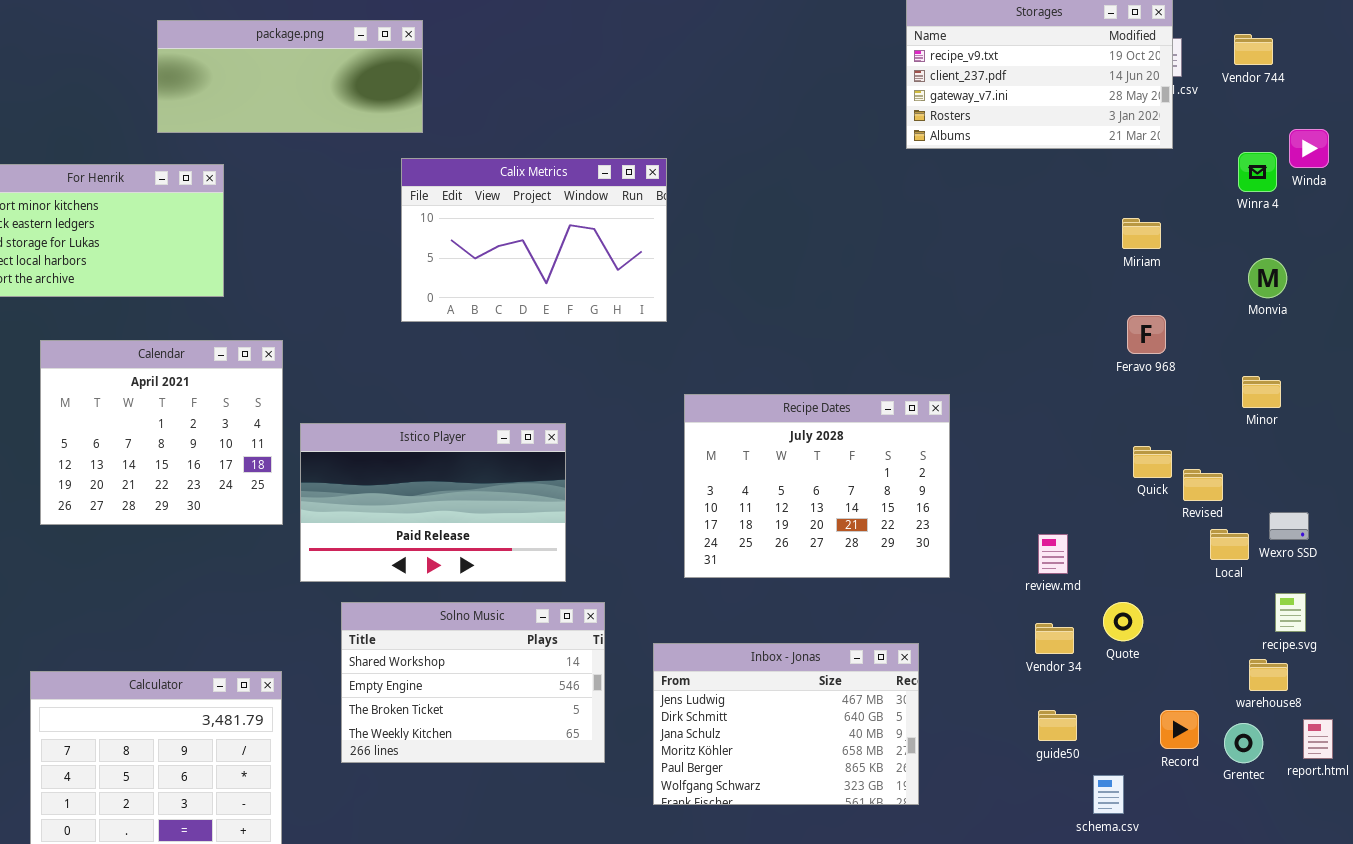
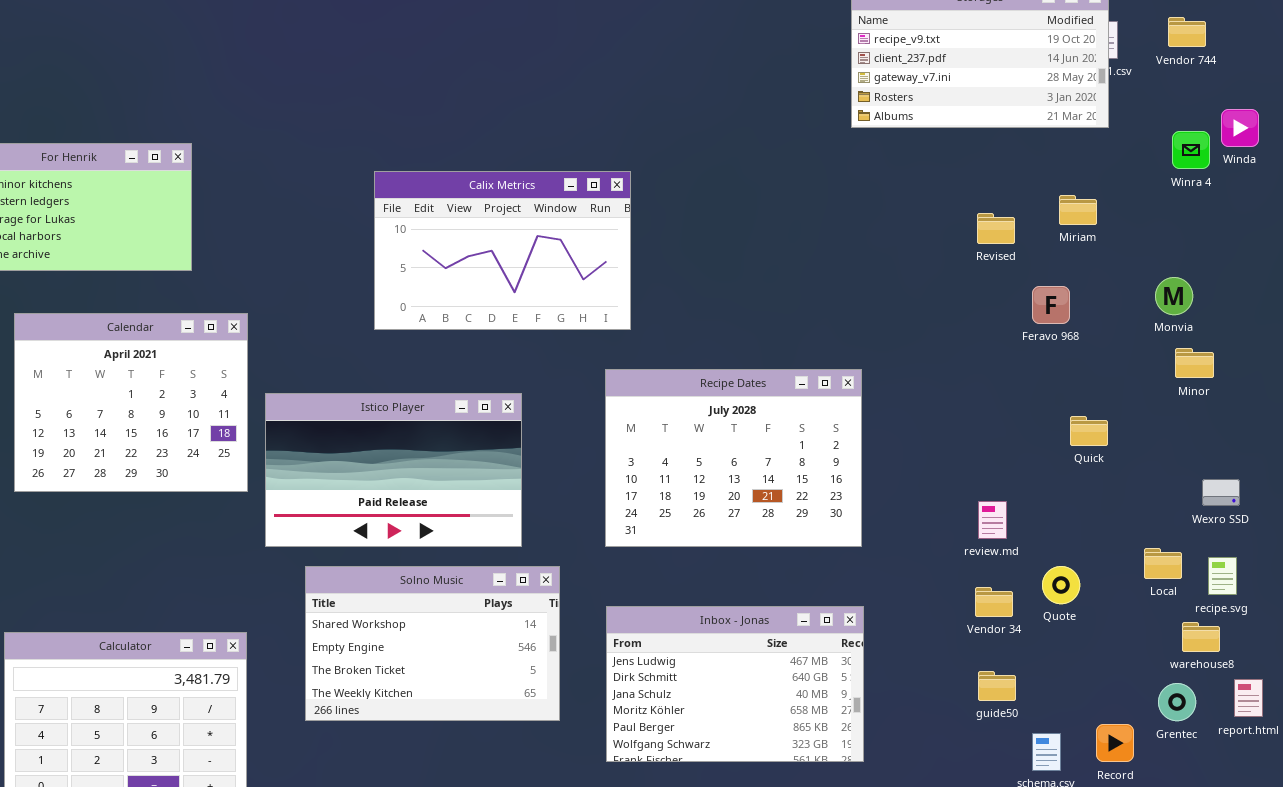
package.png: [157,20,423,133] -> none, closed
Calix Metrics: [401,158,667,322] -> [374,171,631,330], moved
Monvia: [1248,258,1287,298] -> [1155,277,1193,315], moved
Feravo 968: [1127,315,1166,354] -> [1032,286,1070,324], moved
Recipe Dates: [684,394,950,578] -> [605,369,862,547], moved
Revised: [1183,469,1223,501] -> [977,213,1015,244], moved
Local: [1210,529,1249,560] -> [1144,548,1182,579], moved
Record: [1160,710,1199,749] -> [1096,724,1134,762], moved

